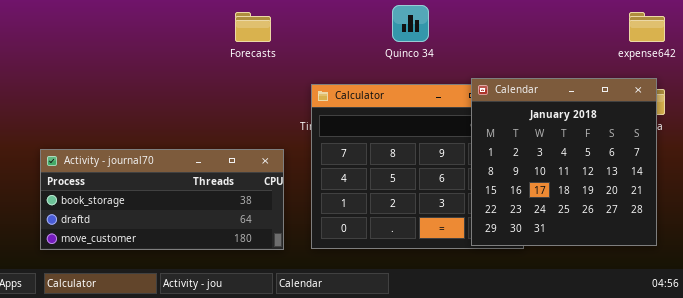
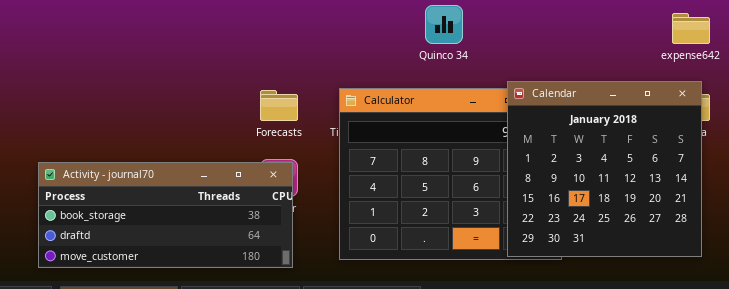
Forecasts: [235,12,271,42] -> [260,90,298,121], moved
Activity - journal70: [40,149,284,250] -> [38,162,293,268], moved

